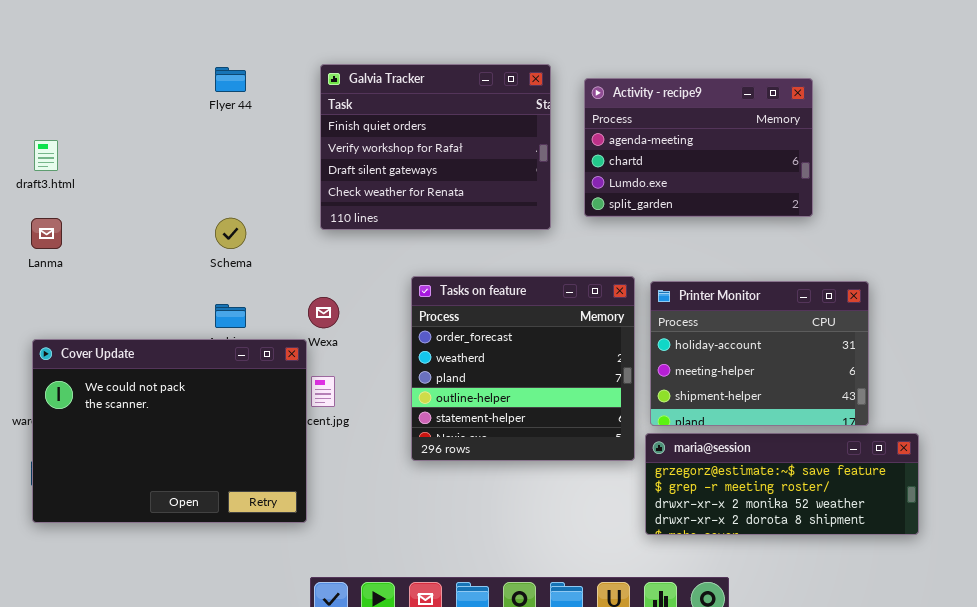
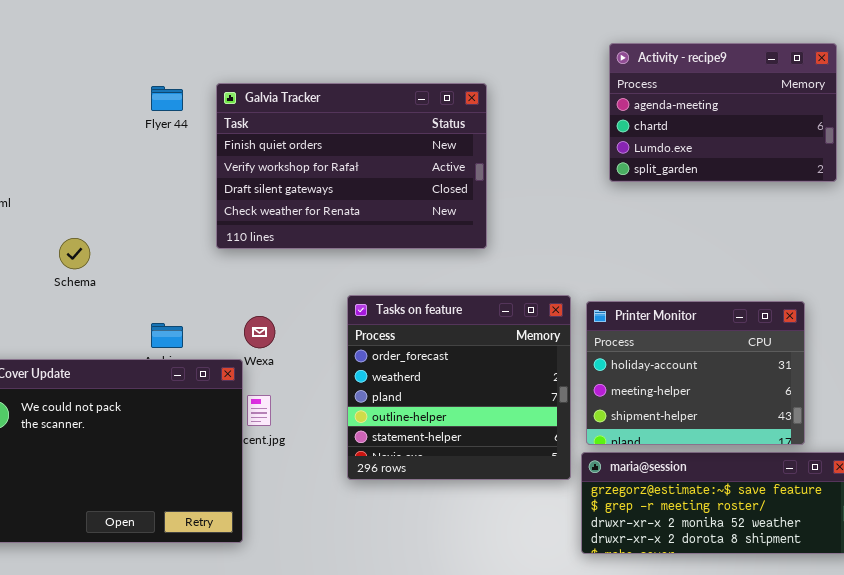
Galvia Tracker: [320,64,551,230] -> [216,83,487,249], resized
Activity - recipe9: [584,78,813,217] -> [609,43,837,182], moved
Schema: [215,218,246,249] -> [59,238,90,269], moved

